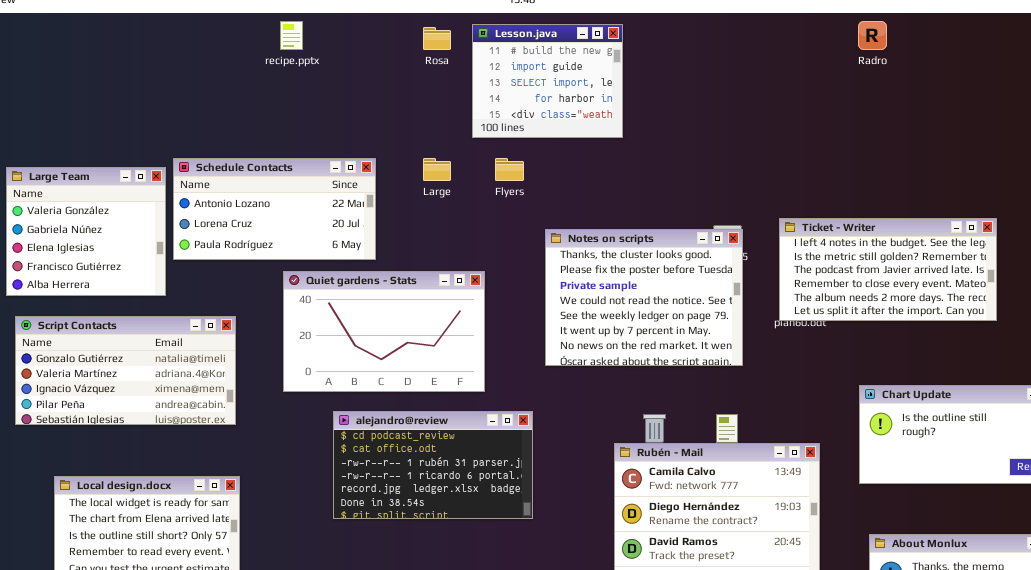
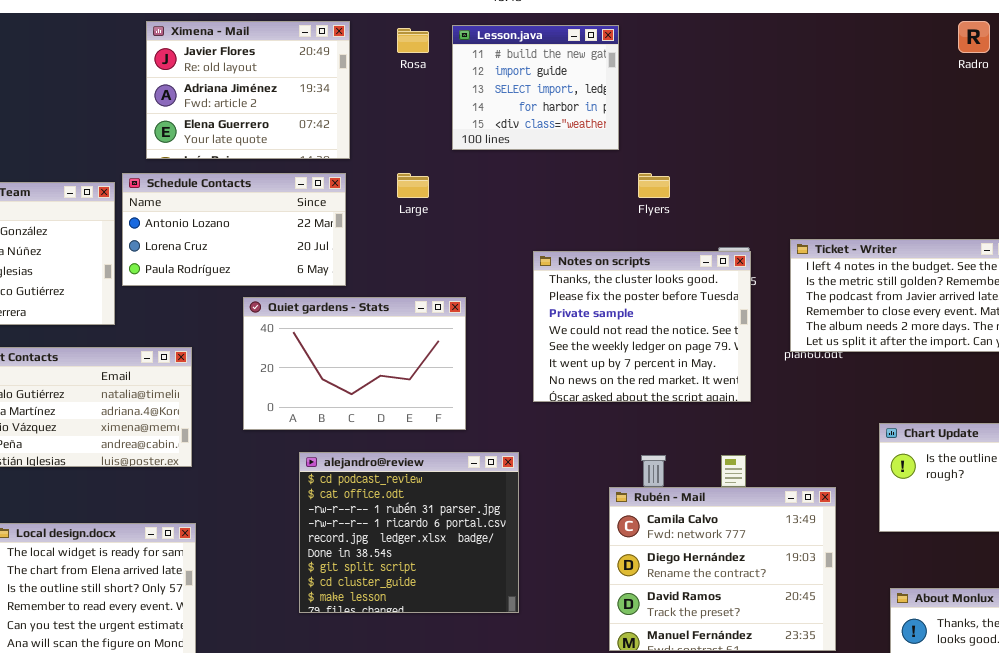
Ximena - Mail: none -> [146,21,350,159], opened
Radro: [858,21,887,50] -> [958,21,990,53], moved
Flyers: [495,158,524,181] -> [638,173,670,198], moved
alejandro@review: [333,411,533,519] -> [299,452,519,613], resized

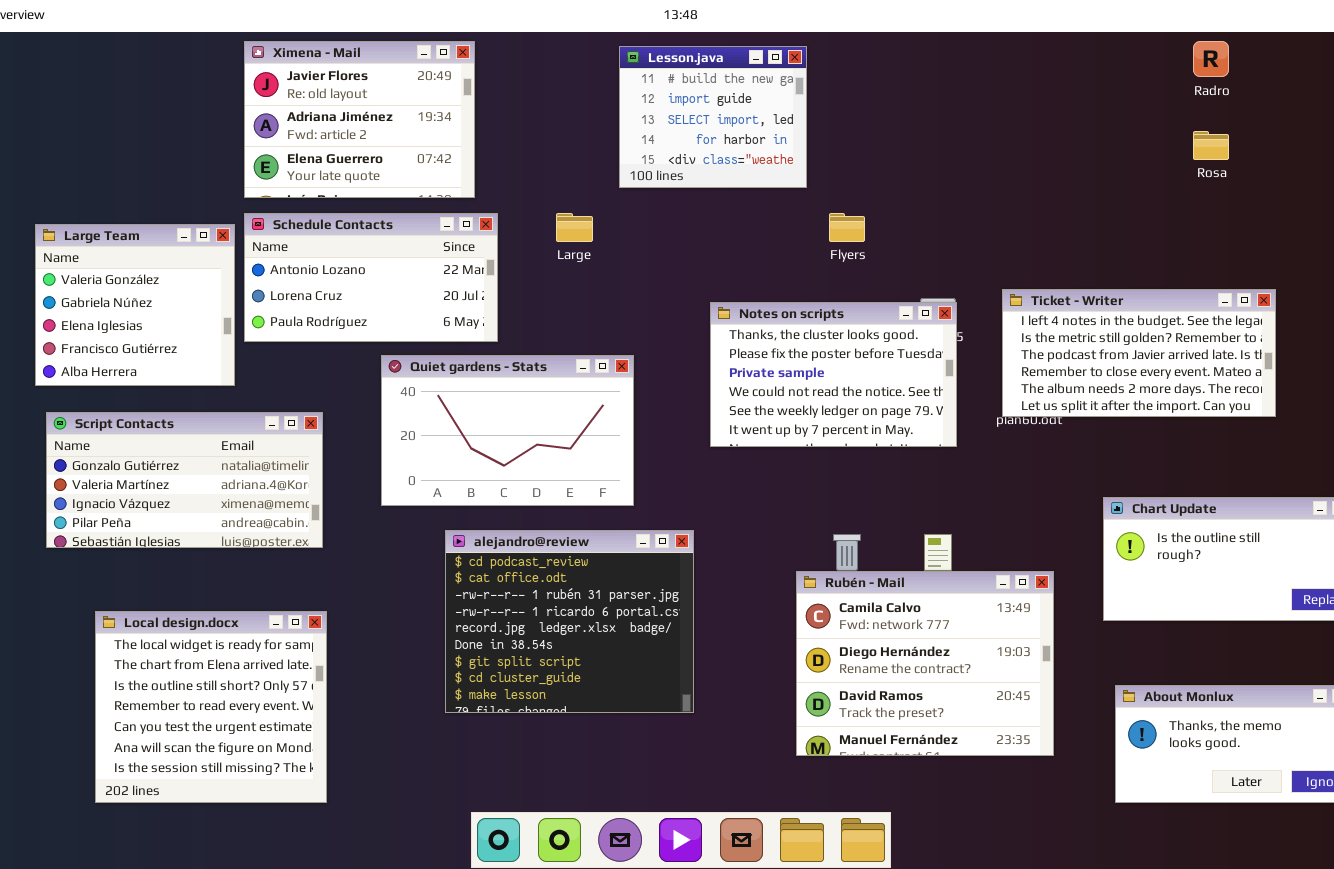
Ximena - Mail: [146,21,350,159] -> [244,41,475,198], moved
Rosa: [397,28,429,53] -> [1193,131,1229,160], moved
Notes on scripts: [533,251,751,402] -> [710,302,957,447], resized

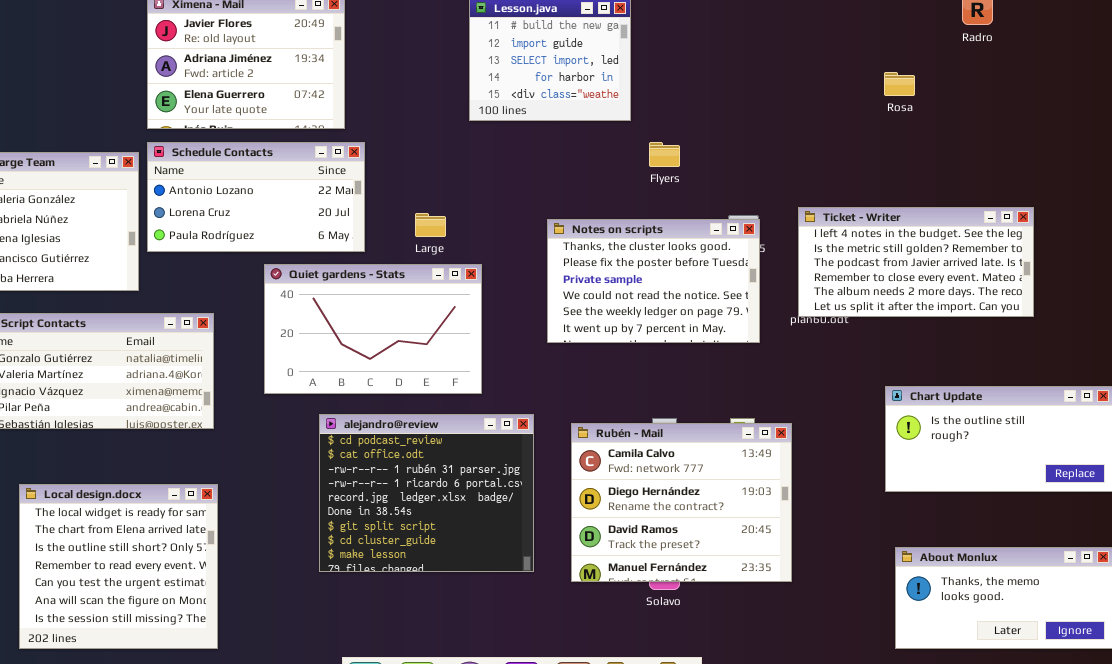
Rosa: [1193,131,1229,160] -> [884,72,915,96], moved
Large: [556,213,593,242] -> [415,213,446,237], moved
Rubén - Mail: [796,571,1054,756] -> [571,423,792,582], moved

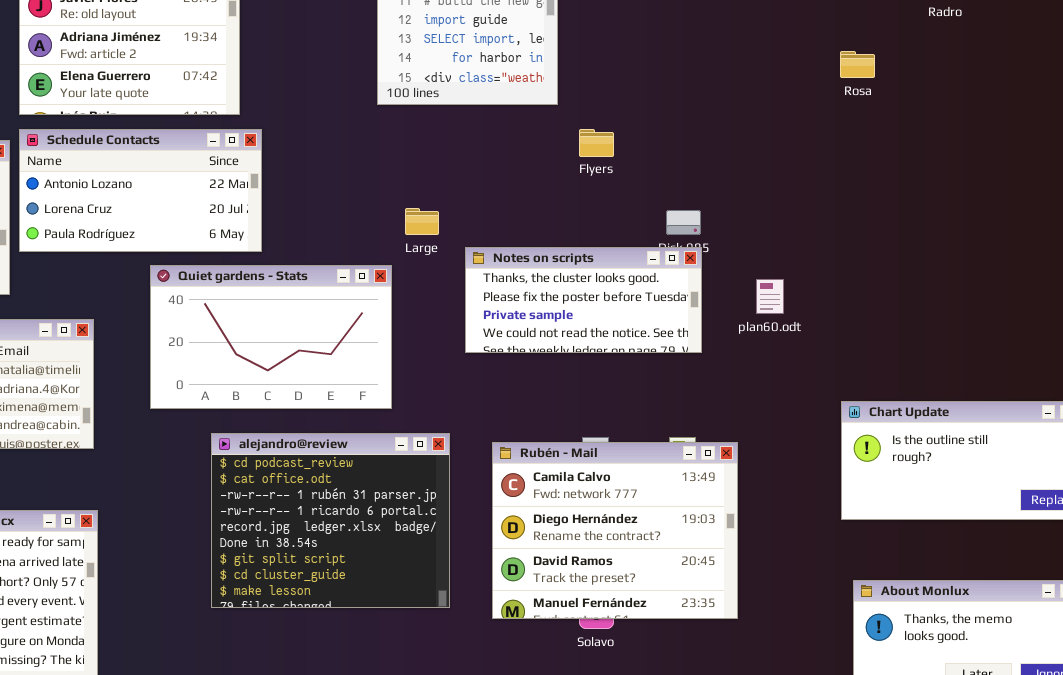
Ticket - Writer: [798,207,1034,317] -> none, closed
Large: [415,213,446,237] -> [405,208,439,235], moved
Notes on scripts: [547,219,760,343] -> [465,247,702,353], resized

